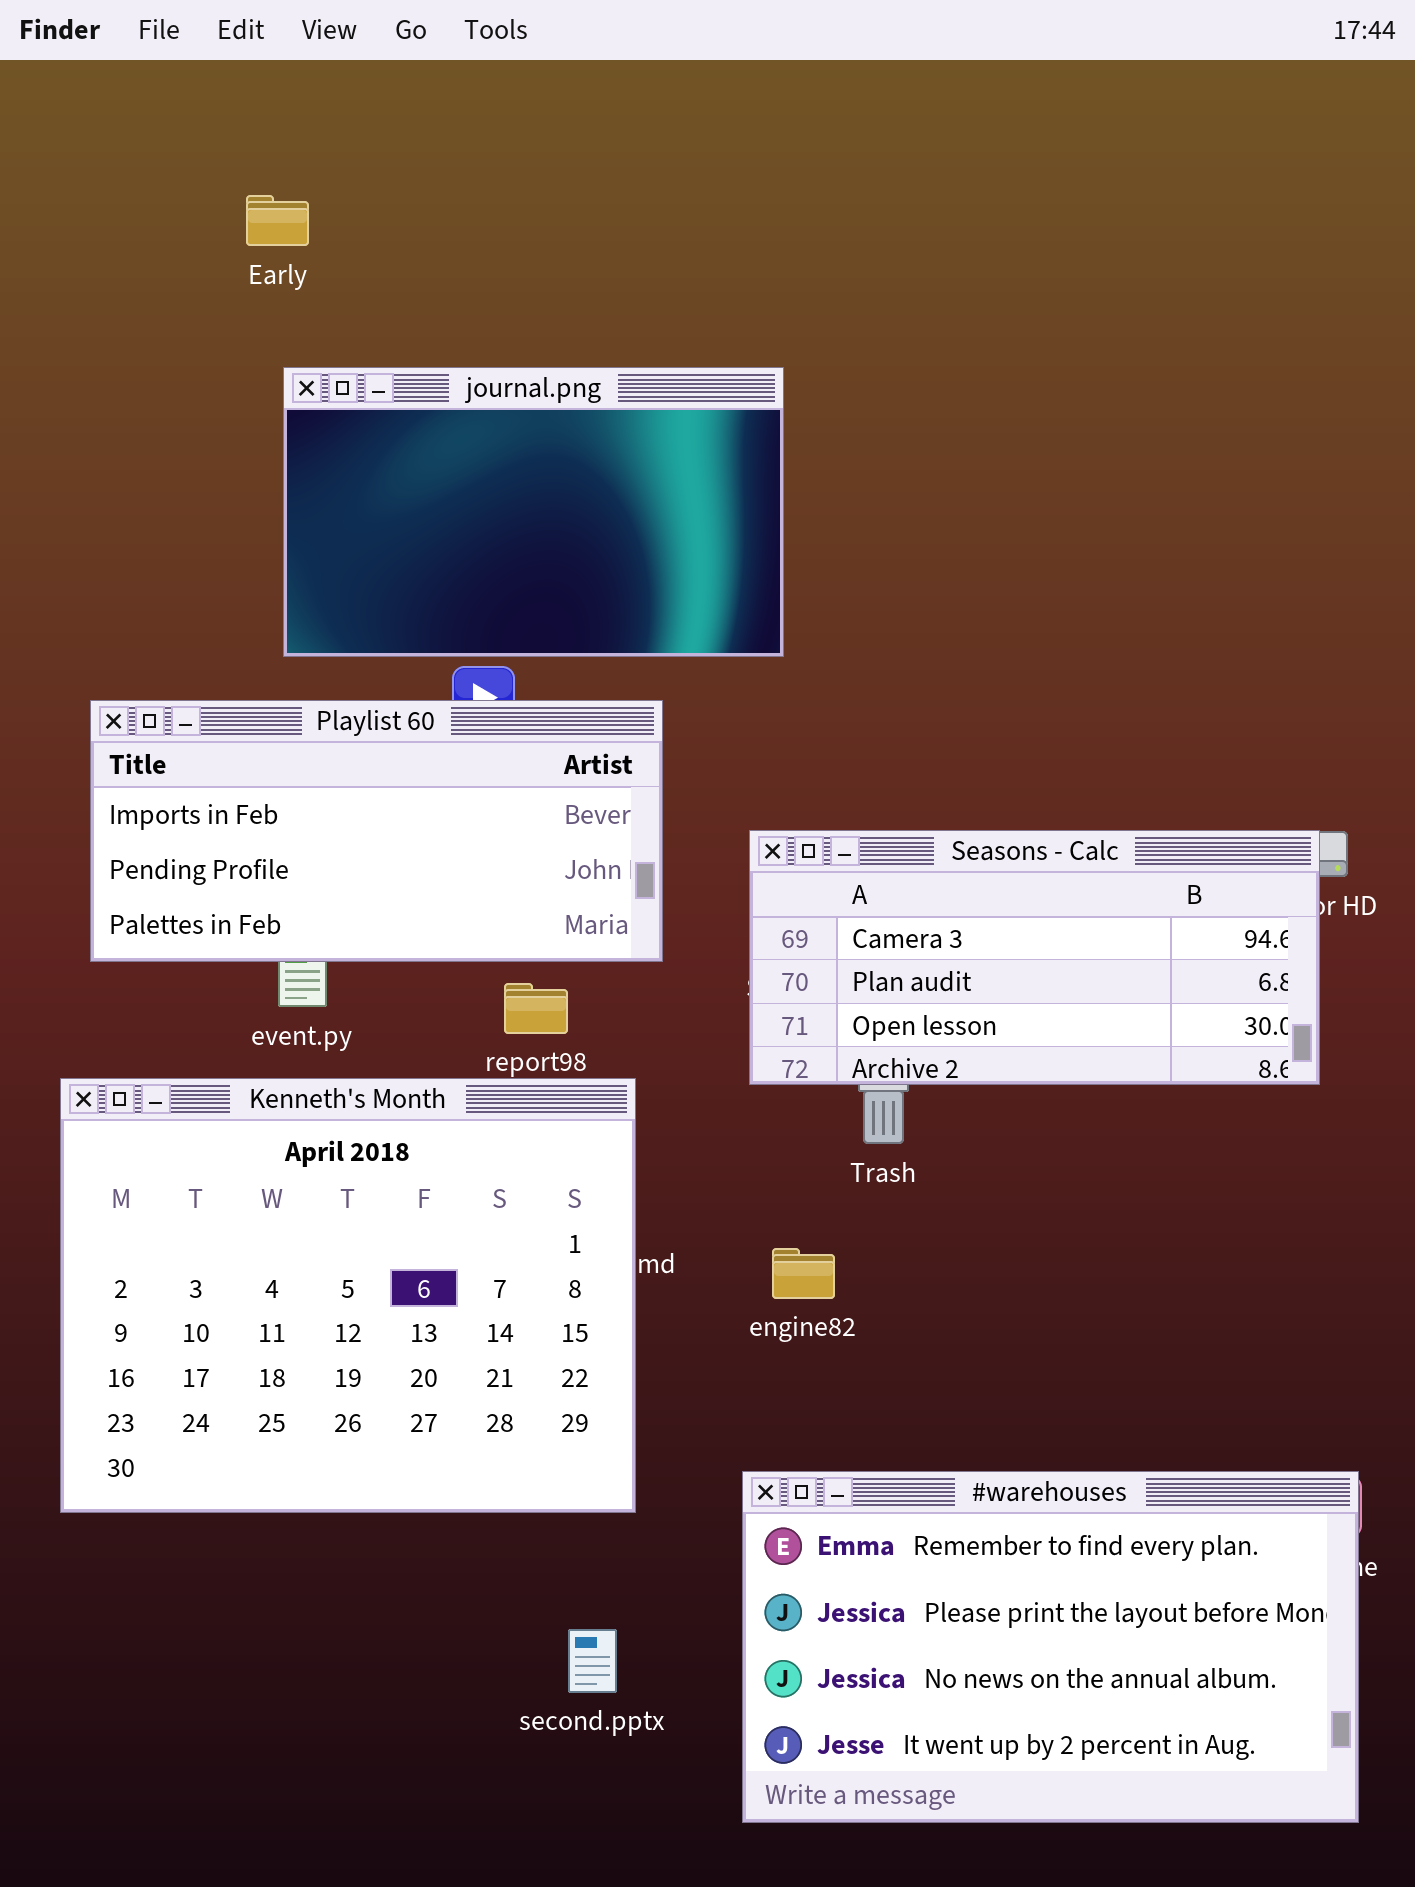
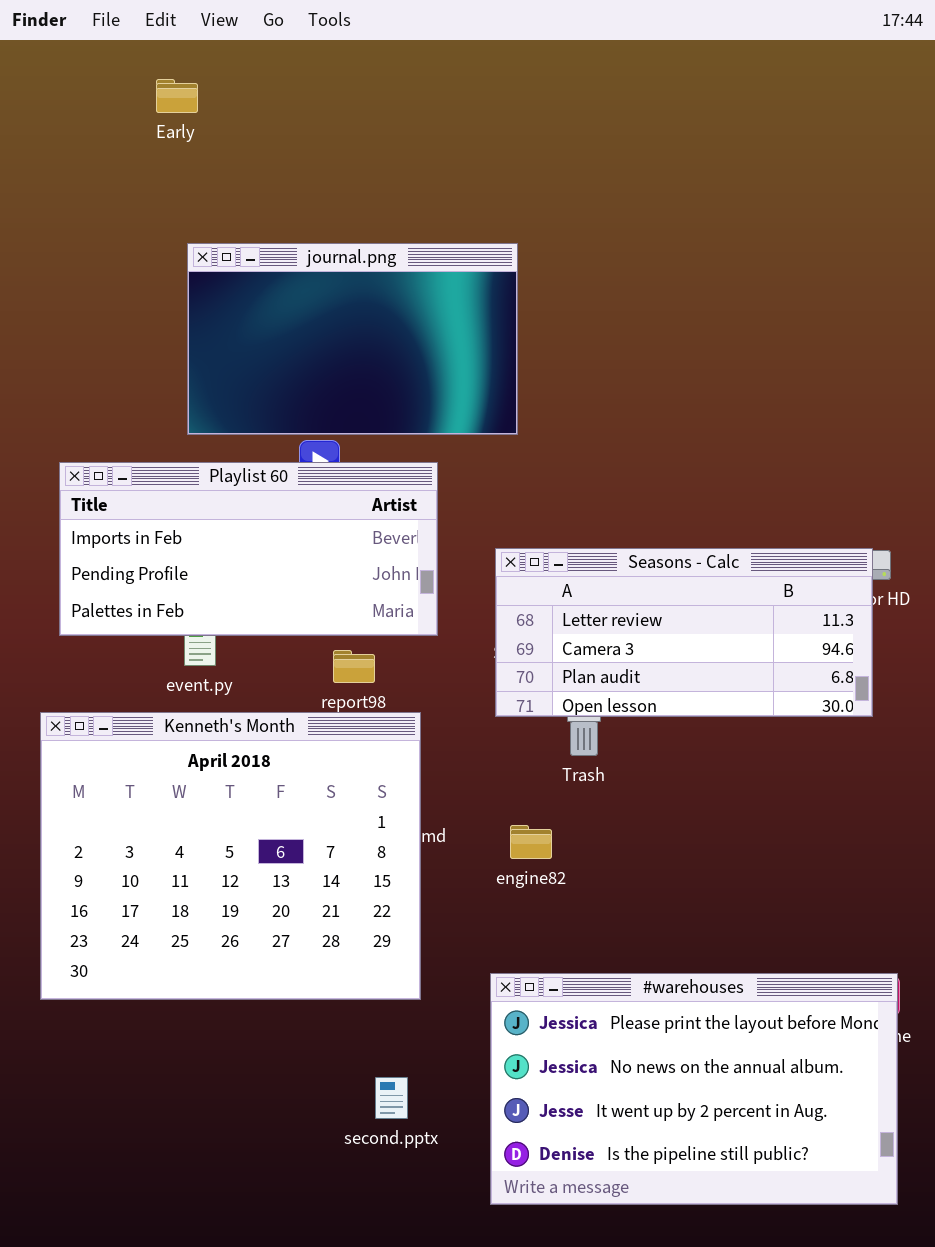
Early: [246,195,309,246] -> [156,79,198,113], moved
Seasons - Calc: [749,830,1320,1085] -> [495,548,873,717], scrolled up 1 row
#warehouses: [742,1471,1359,1823] -> [490,973,898,1205], scrolled down 1 row

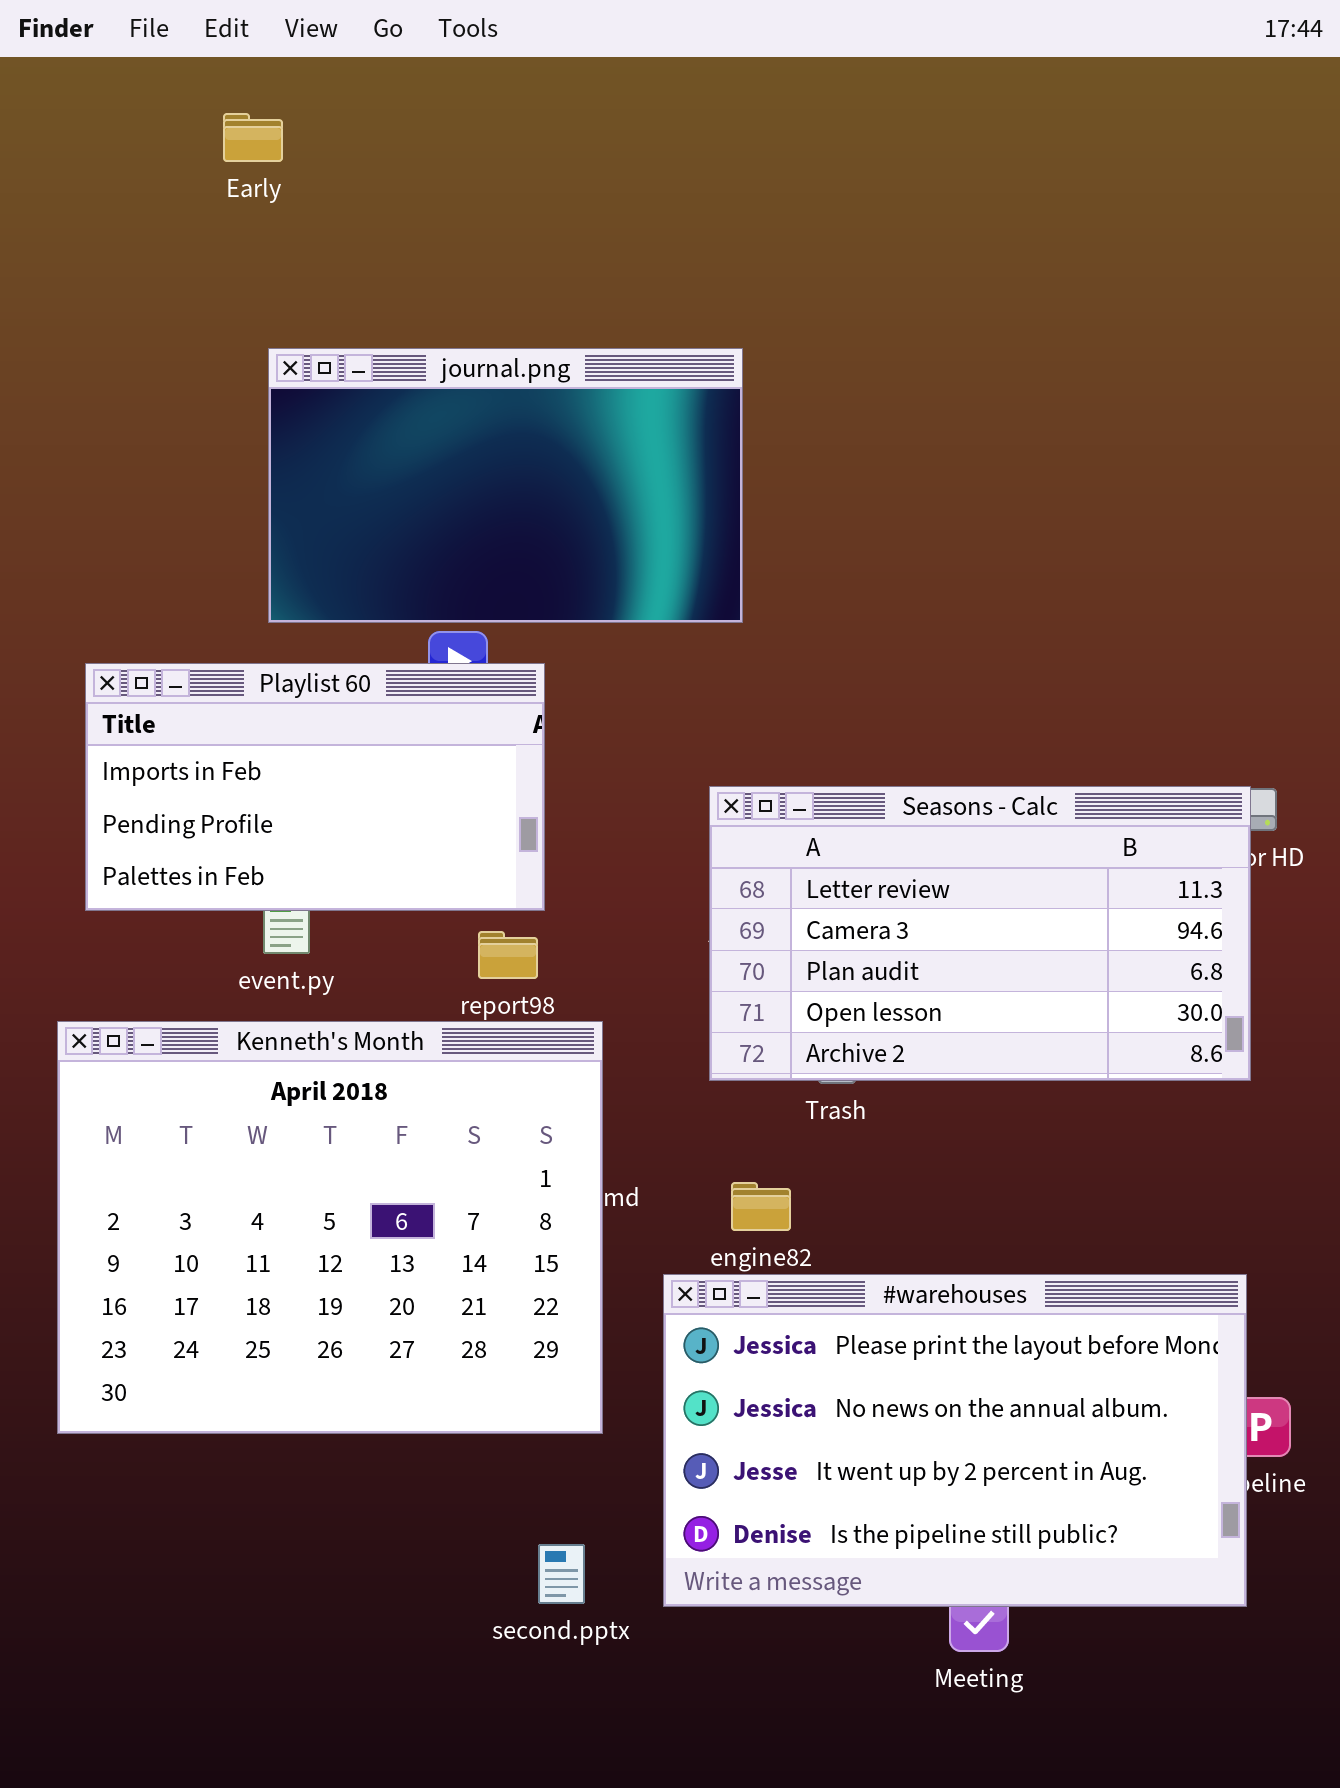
Playlist 60: [59,462,438,636] -> [85,663,545,911], resized
Seasons - Calc: [495,548,873,717] -> [709,786,1251,1081], resized
#warehouses: [490,973,898,1205] -> [663,1274,1247,1607], moved

